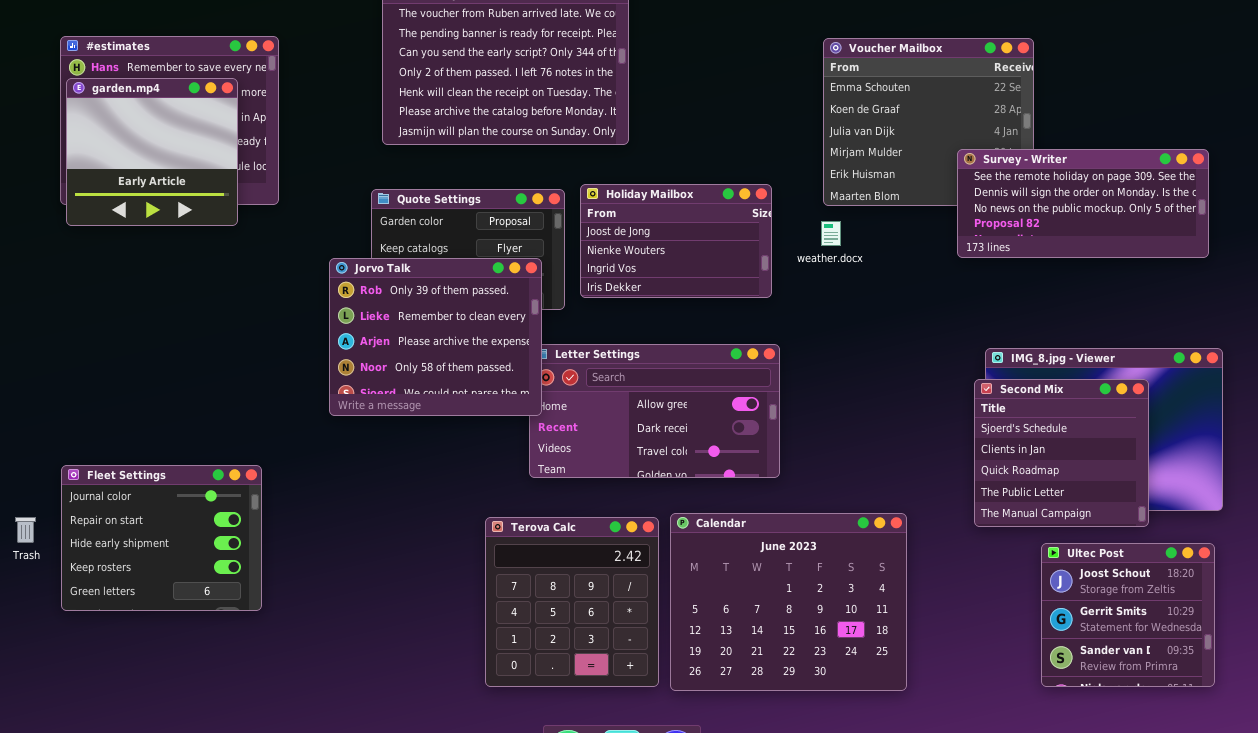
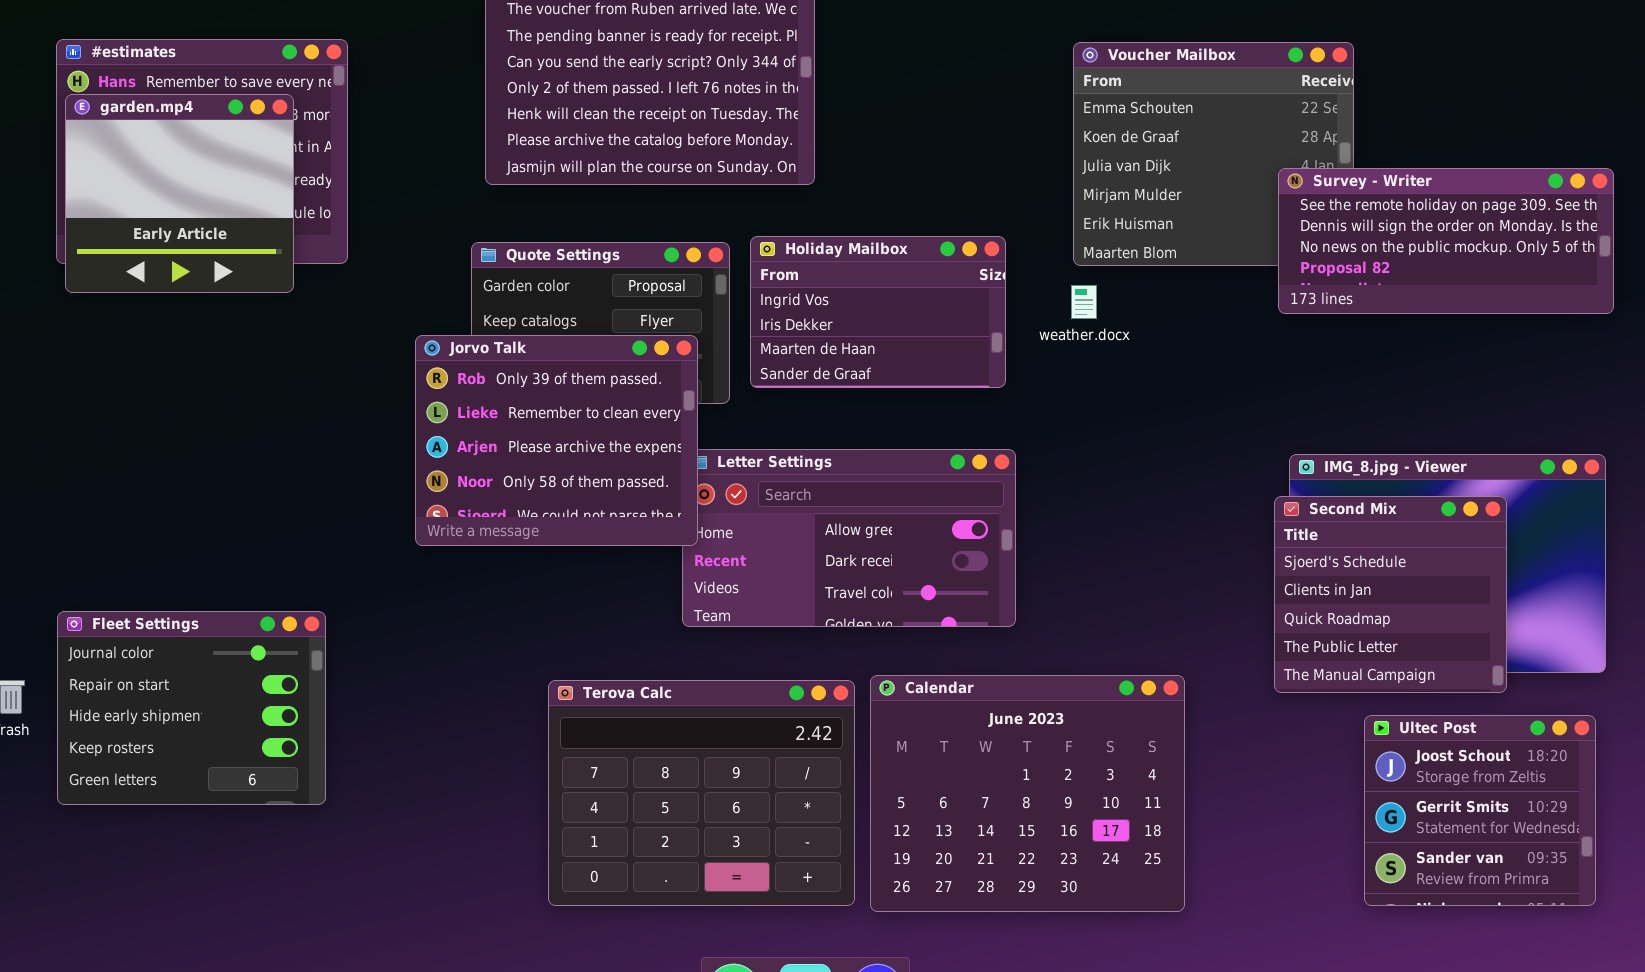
Survey - Writer: [957,149,1209,258] -> [1278,168,1614,314], moved
Holiday Mailbox: [580,184,772,298] -> [750,236,1006,388], scrolled down 2 rows
Terova Calc: [485,517,659,687] -> [548,680,855,906], resized

